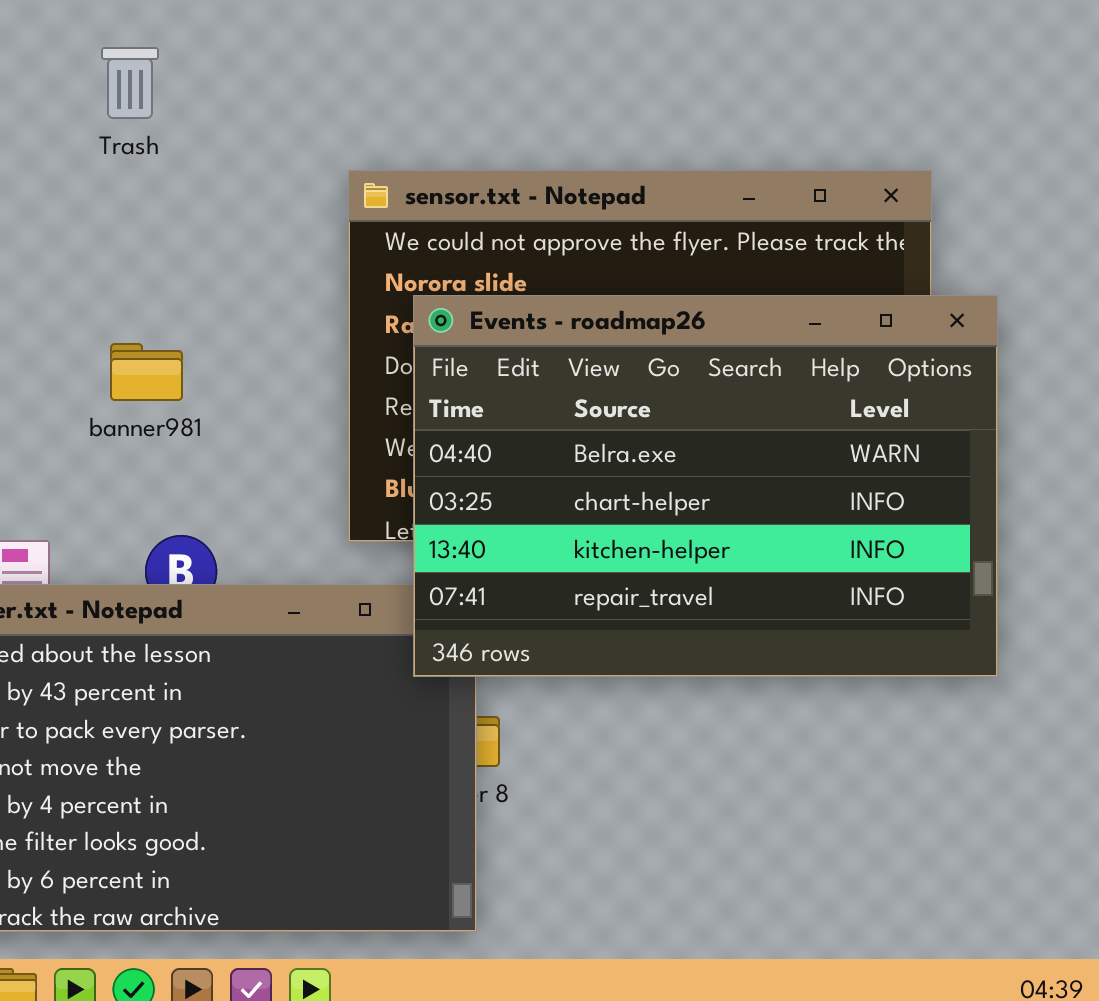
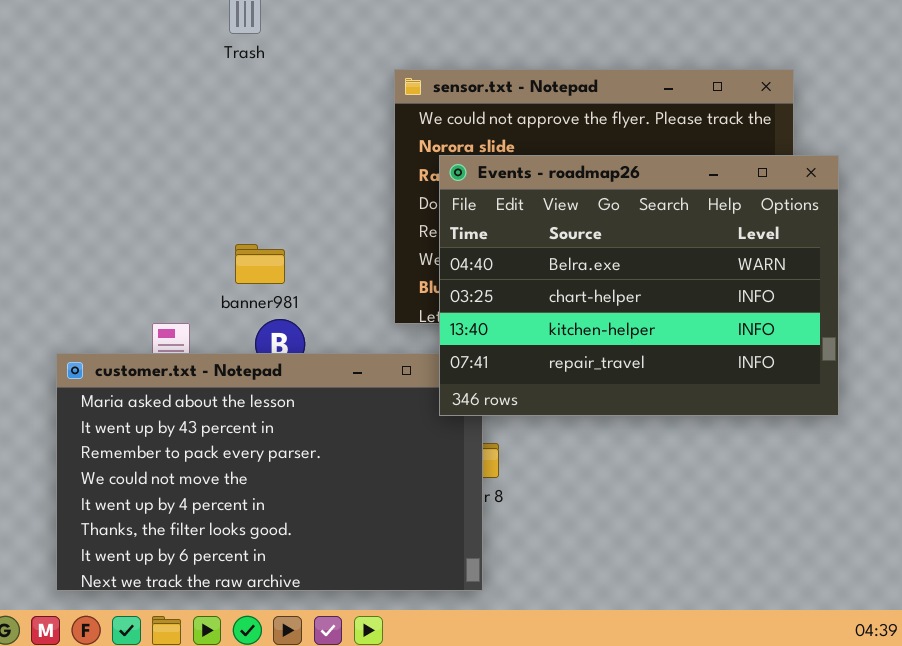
banner981: [110,343,183,401] -> [235,244,285,284], moved

